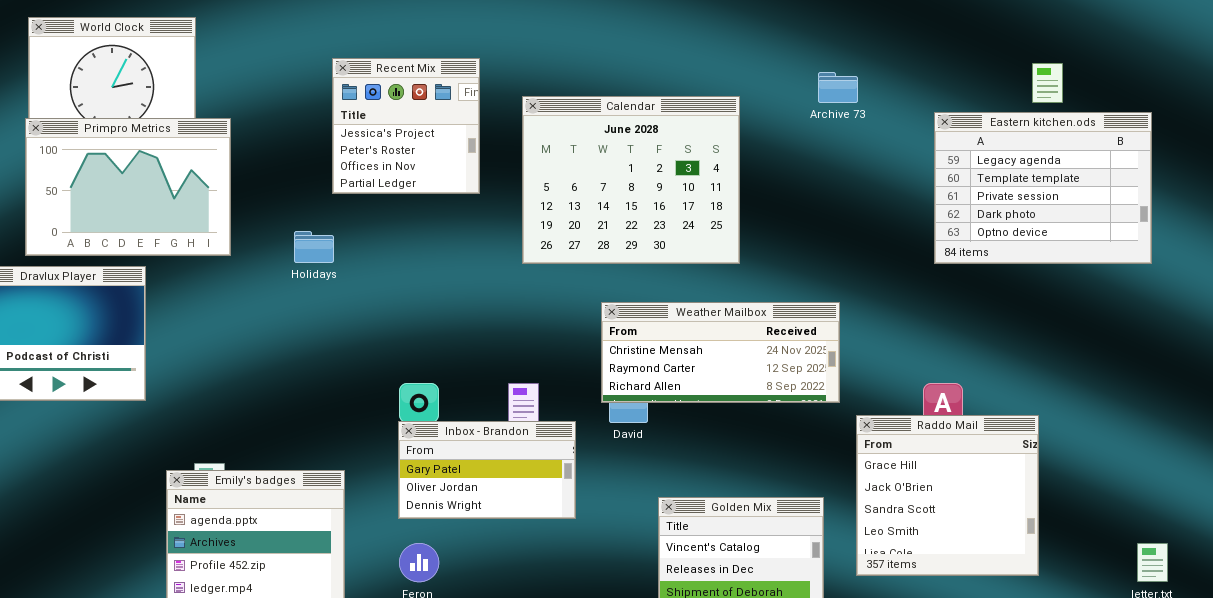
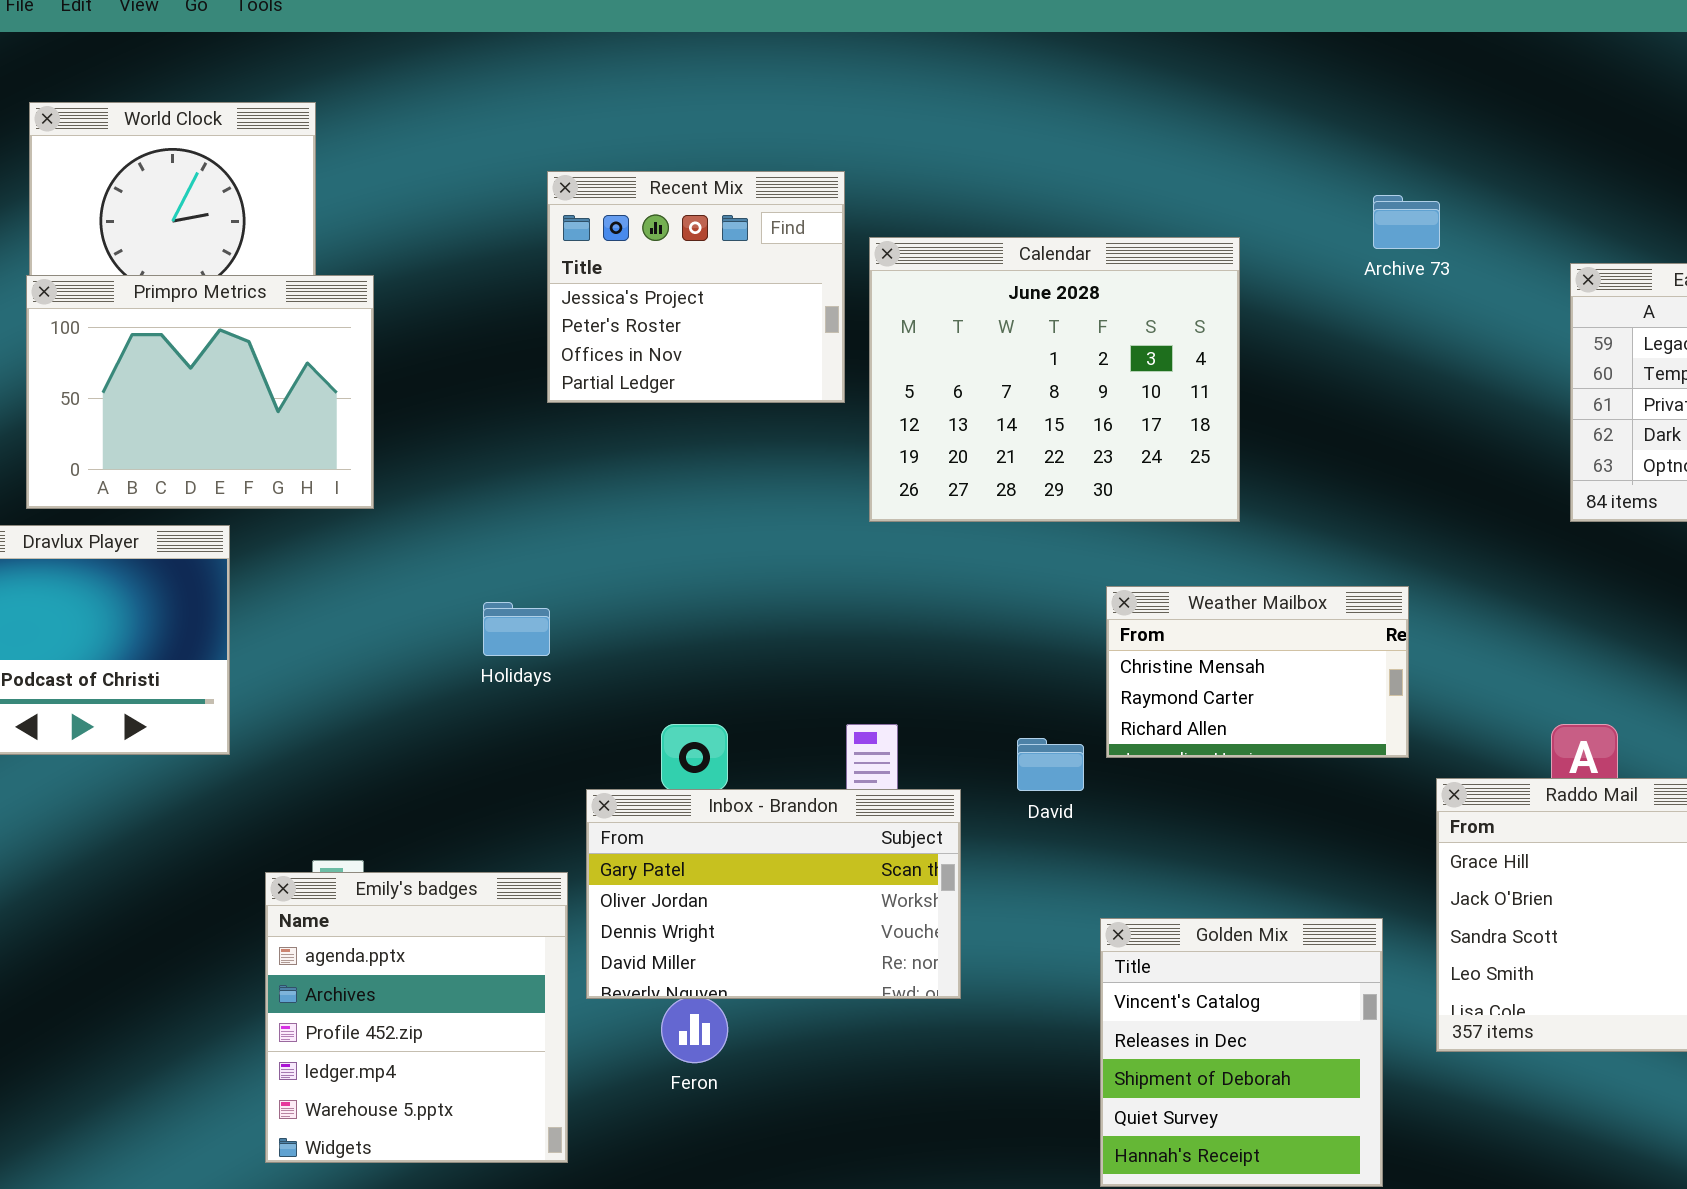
Recent Mix: [332,58,480,194] -> [547,171,845,403], resized
Holidays: [294,231,334,263] -> [483,602,550,656], moved
Weather Mailbox: [601,302,840,403] -> [1106,586,1409,758], resized
Inbox - Brandon: [398,421,576,519] -> [586,789,961,999], resized

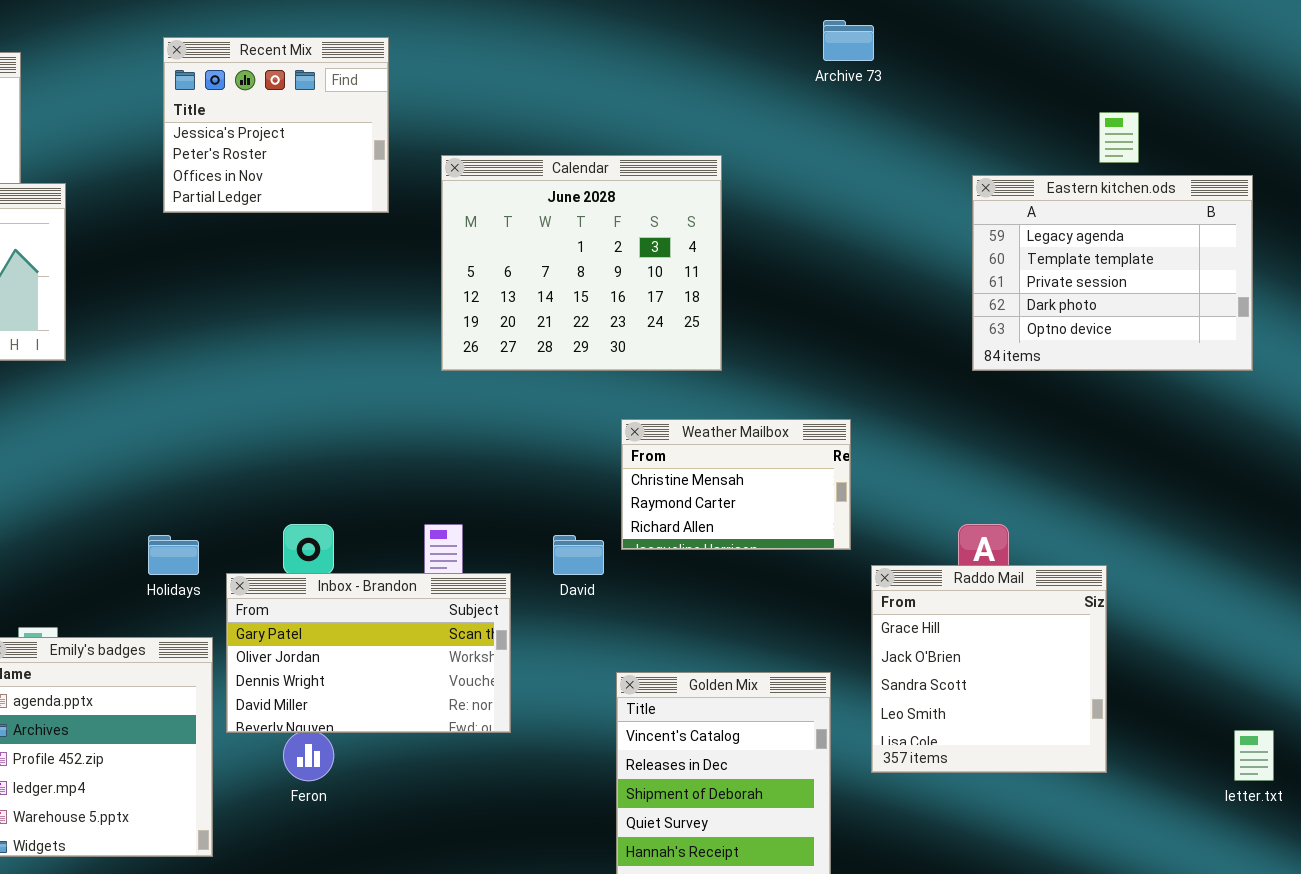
Recent Mix: [547,171,845,403] -> [163,37,389,213], moved
Archive 73: [1373,195,1440,249] -> [823,20,874,61], moved
Holidays: [483,602,550,656] -> [148,535,199,575], moved

